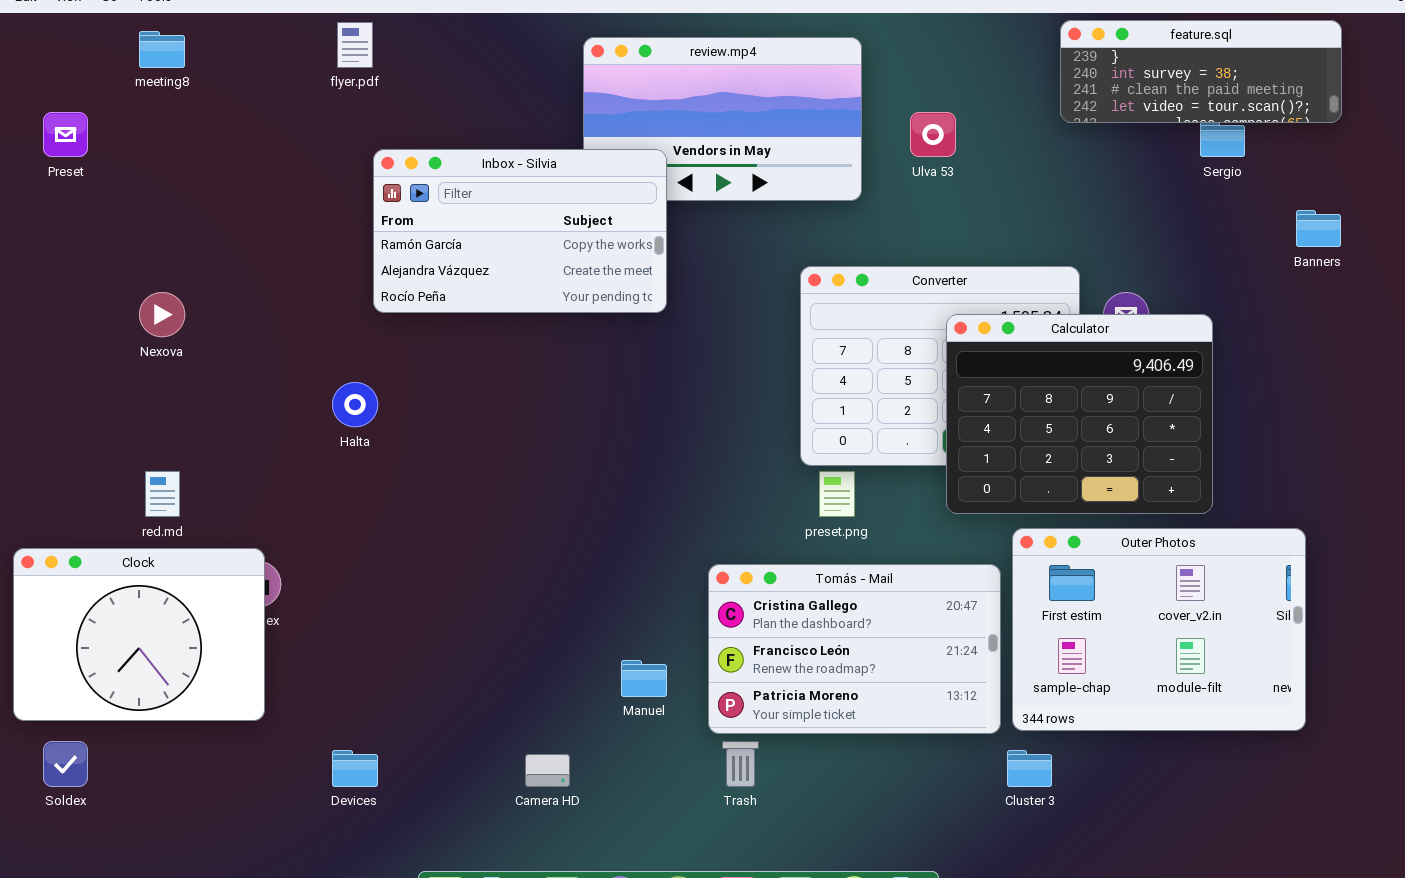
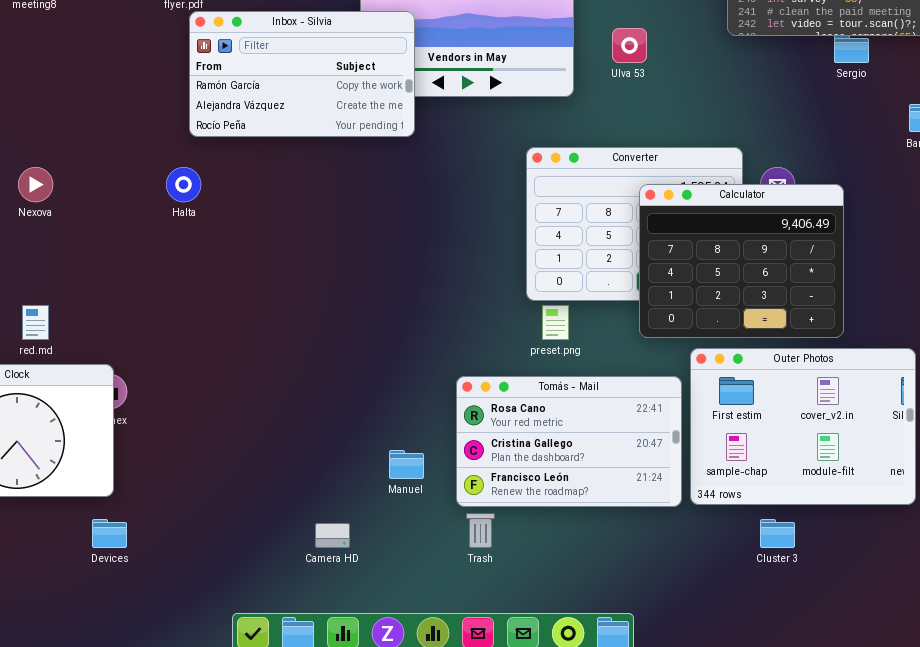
Inbox - Silvia: [373,149,667,313] -> [189,11,415,137], moved
Halta: [332,382,378,427] -> [166,167,201,202], moved
Tomás - Mail: [708,564,1001,734] -> [456,376,682,507], scrolled up 1 row
Devices: [332,750,378,787] -> [92,519,127,548], moved
Cluster 3: [1007,750,1052,787] -> [760,519,795,548], moved

